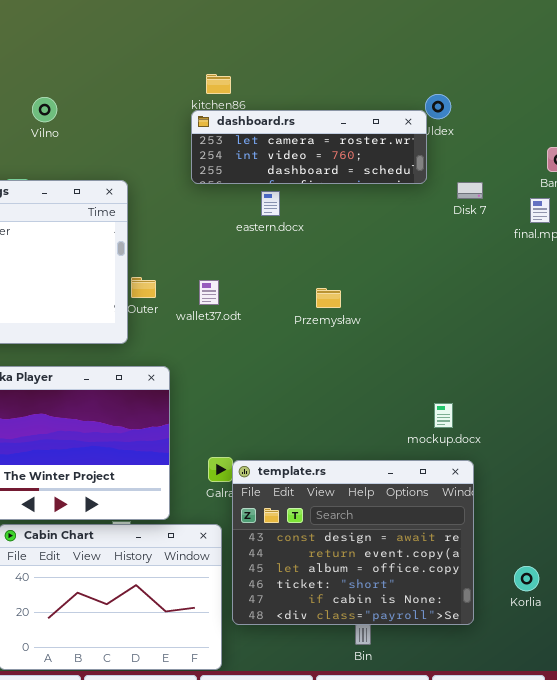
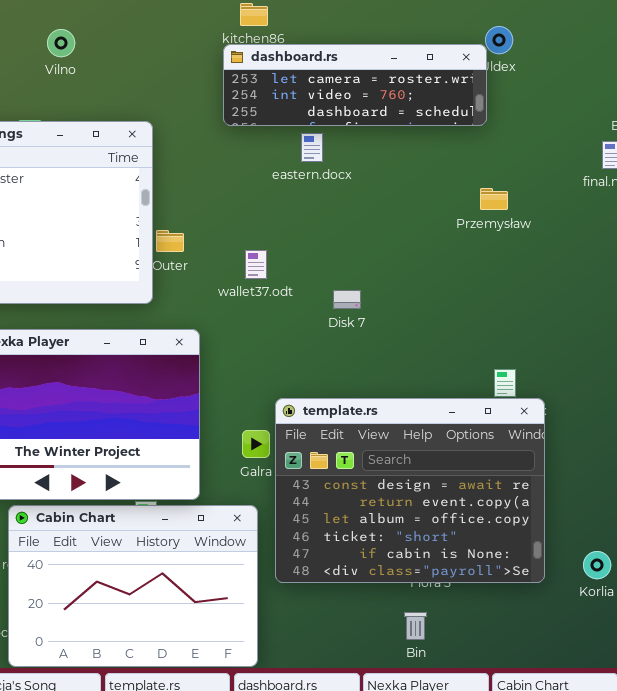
Disk 7: [457,182,483,199] -> [333,290,361,309], moved
wallet37.odt: [199,280,219,305] -> [245,250,267,279], moved
Przemysław: [316,288,341,308] -> [480,188,508,210], moved
template.rs: [232,460,474,625] -> [275,398,545,583], moved

